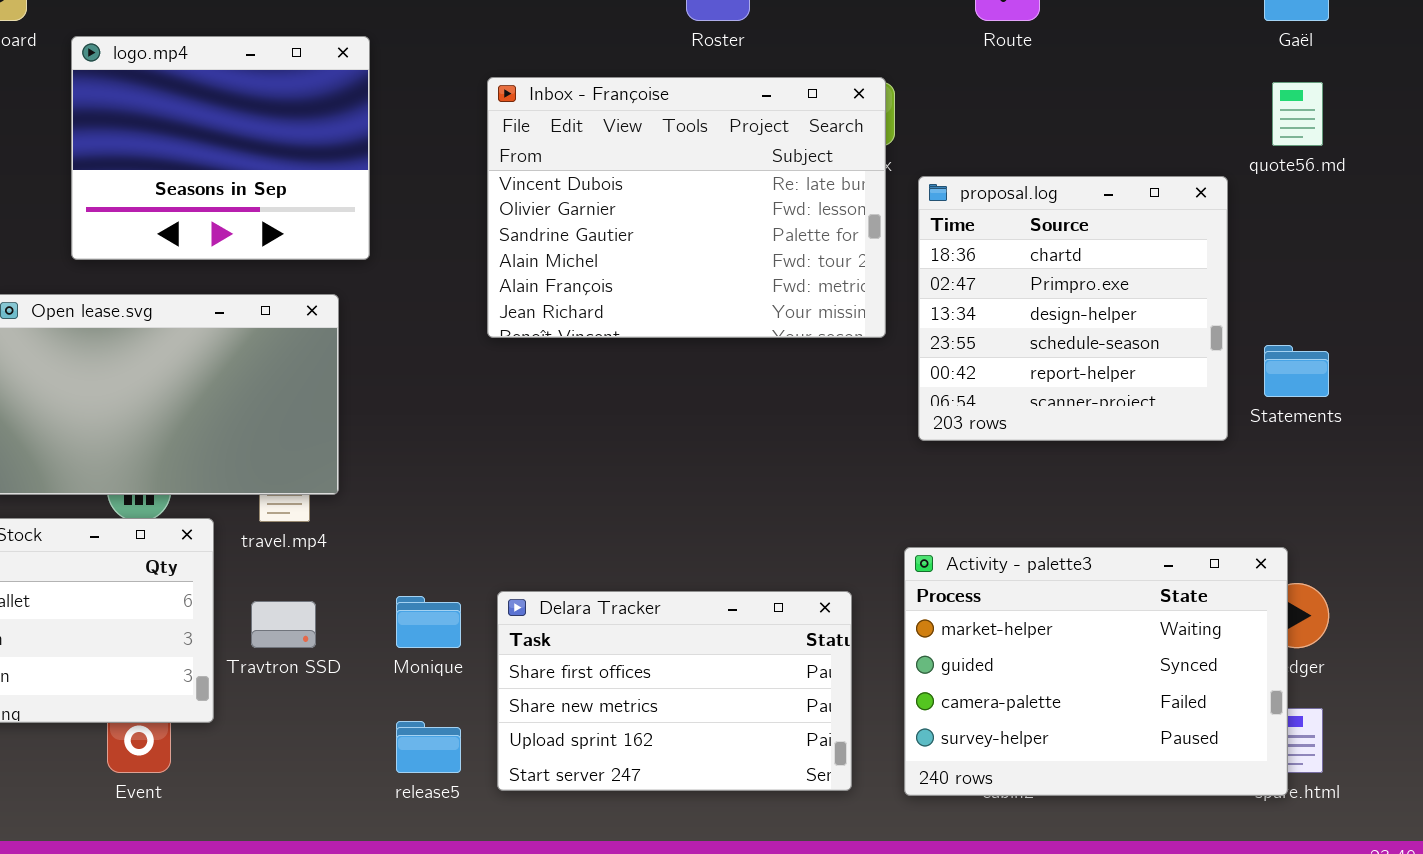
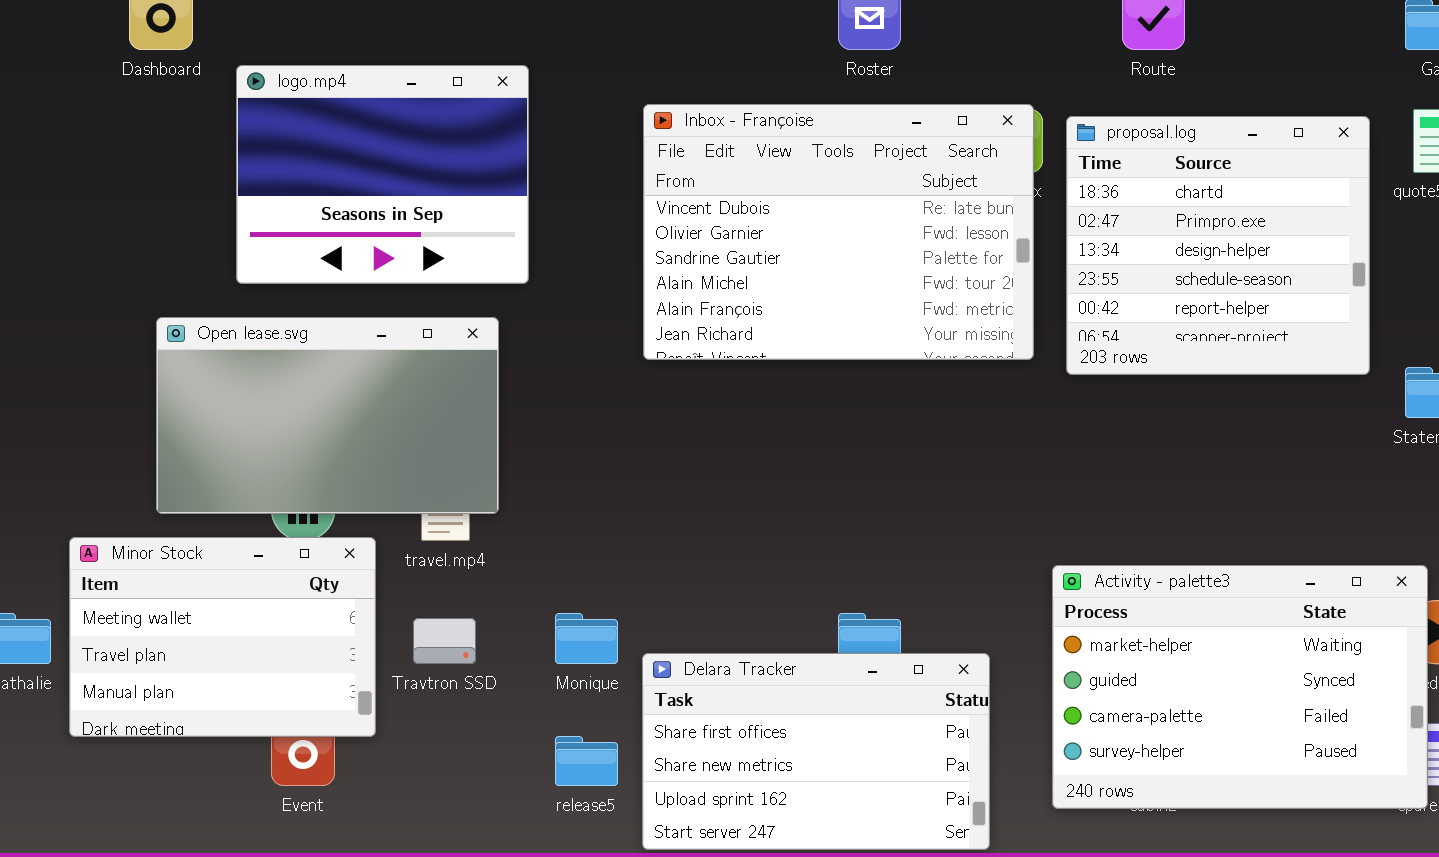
proposal.log: [918,176,1228,441] -> [1066,116,1370,375], moved
Delara Tracker: [497,591,852,791] -> [642,653,990,850], moved

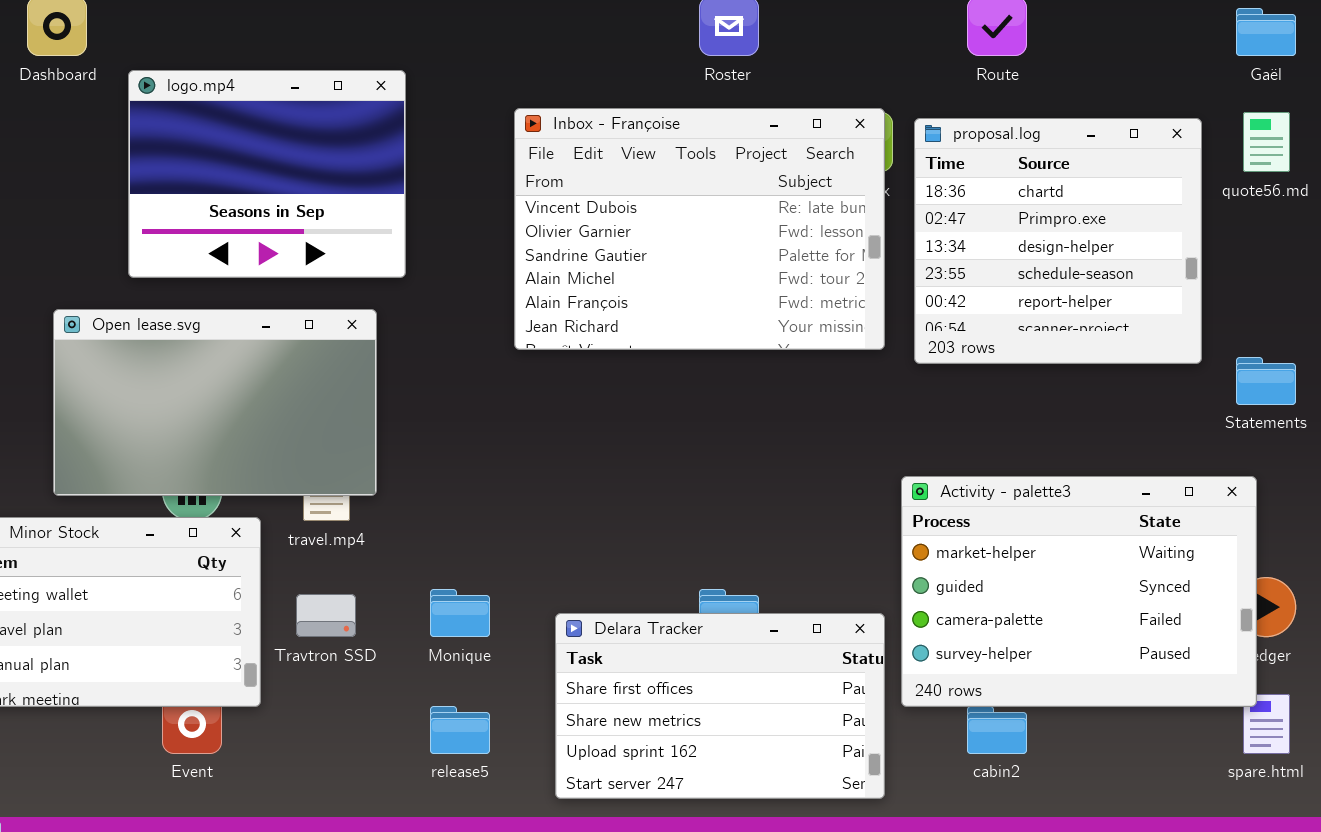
Activity - palette3: [1052,565,1428,809] -> [901,476,1257,707], moved
Delara Tracker: [642,653,990,850] -> [555,613,885,799], moved

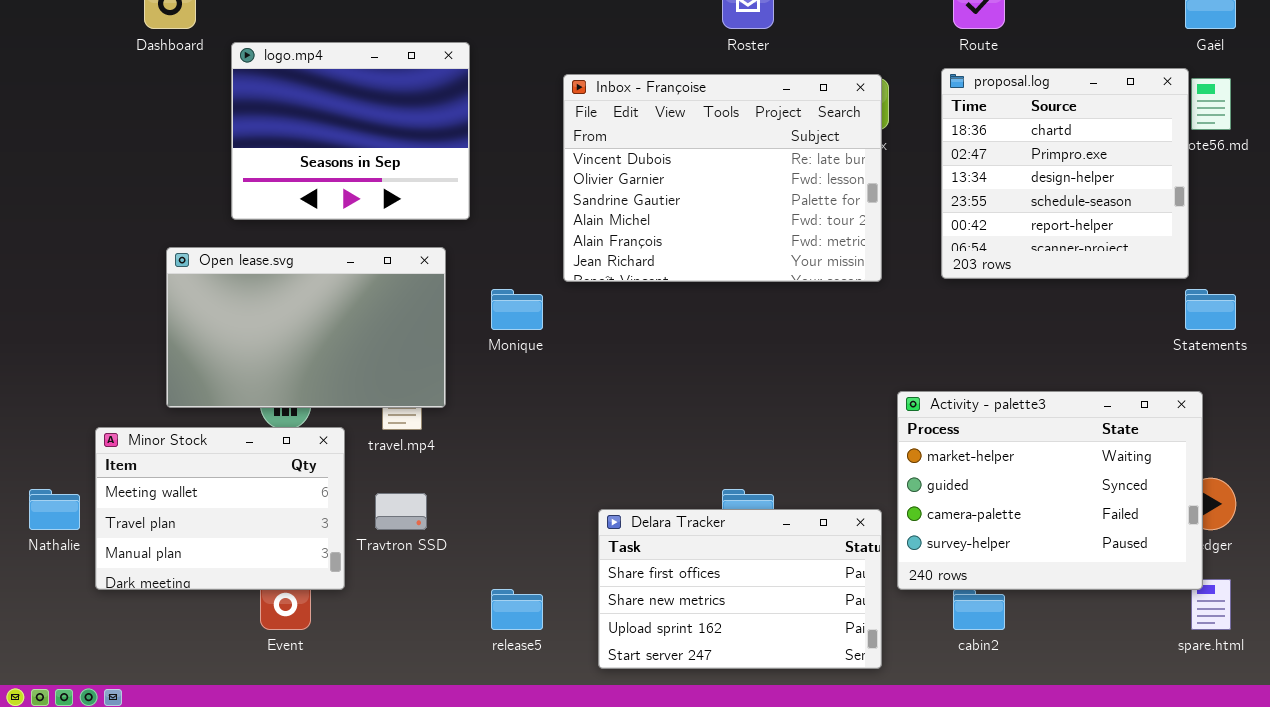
proposal.log: [914,118,1202,364] -> [941,68,1189,279], moved
Monique: [430,589,490,637] -> [491,289,543,330], moved

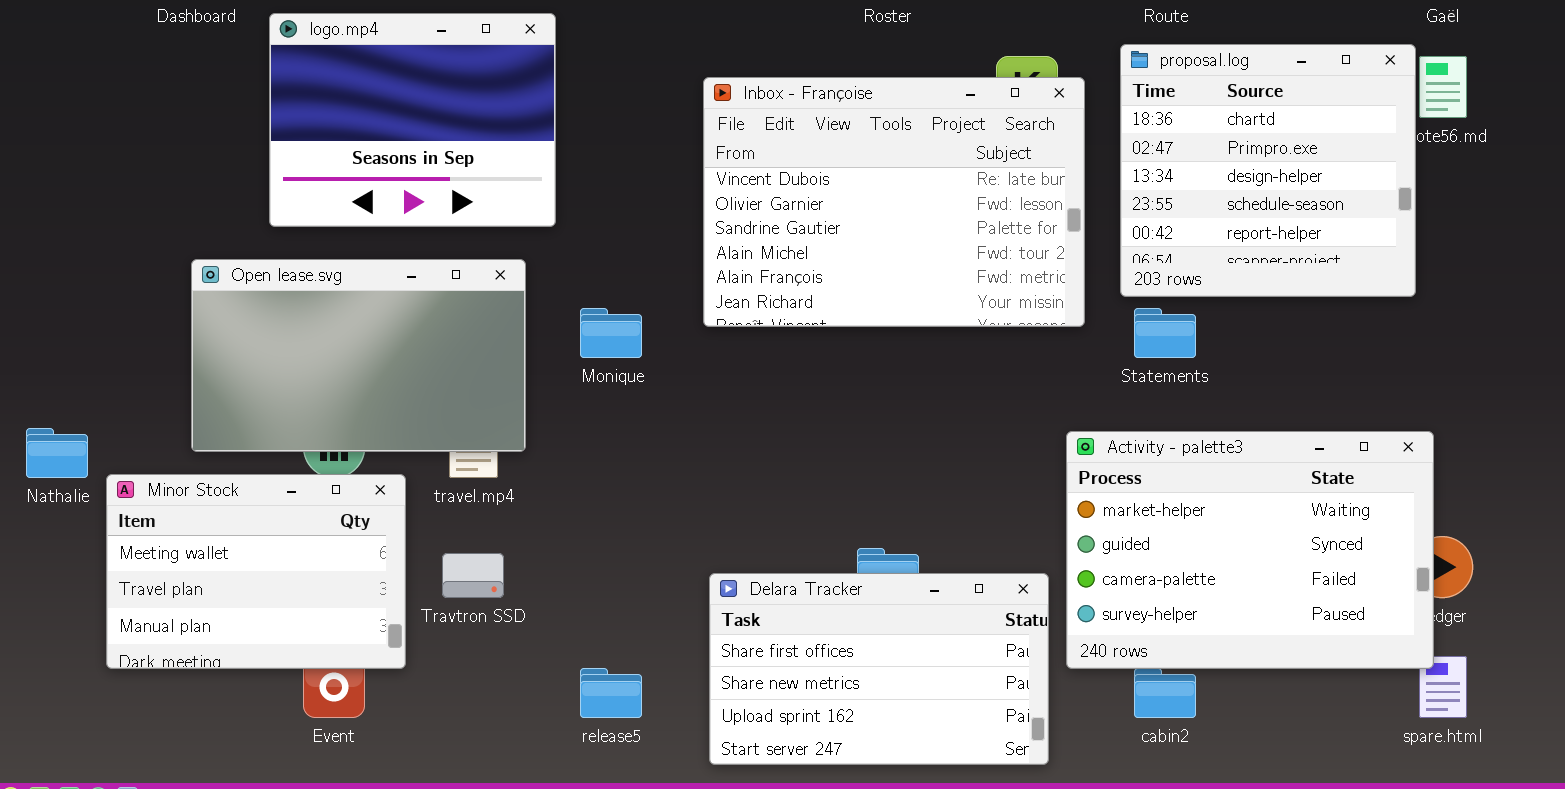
Inbox - Françoise: [563,74,882,282] -> [703,77,1085,327], moved
Statements: [1185,289,1236,330] -> [1134,308,1196,358], moved
Nathalie: [29,489,80,530] -> [26,428,88,478], moved

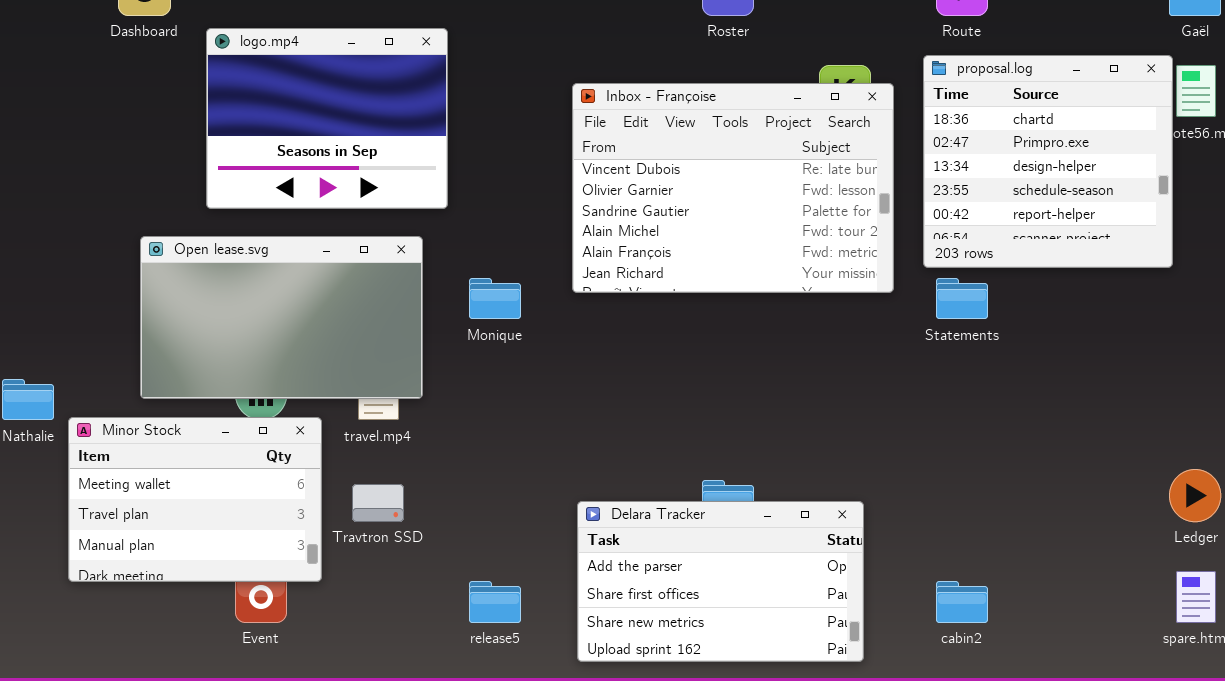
Activity - palette3: [1066,431,1434,669] -> none, closed
Delara Tracker: [709,573,1049,765] -> [577,501,864,662], scrolled up 1 row

